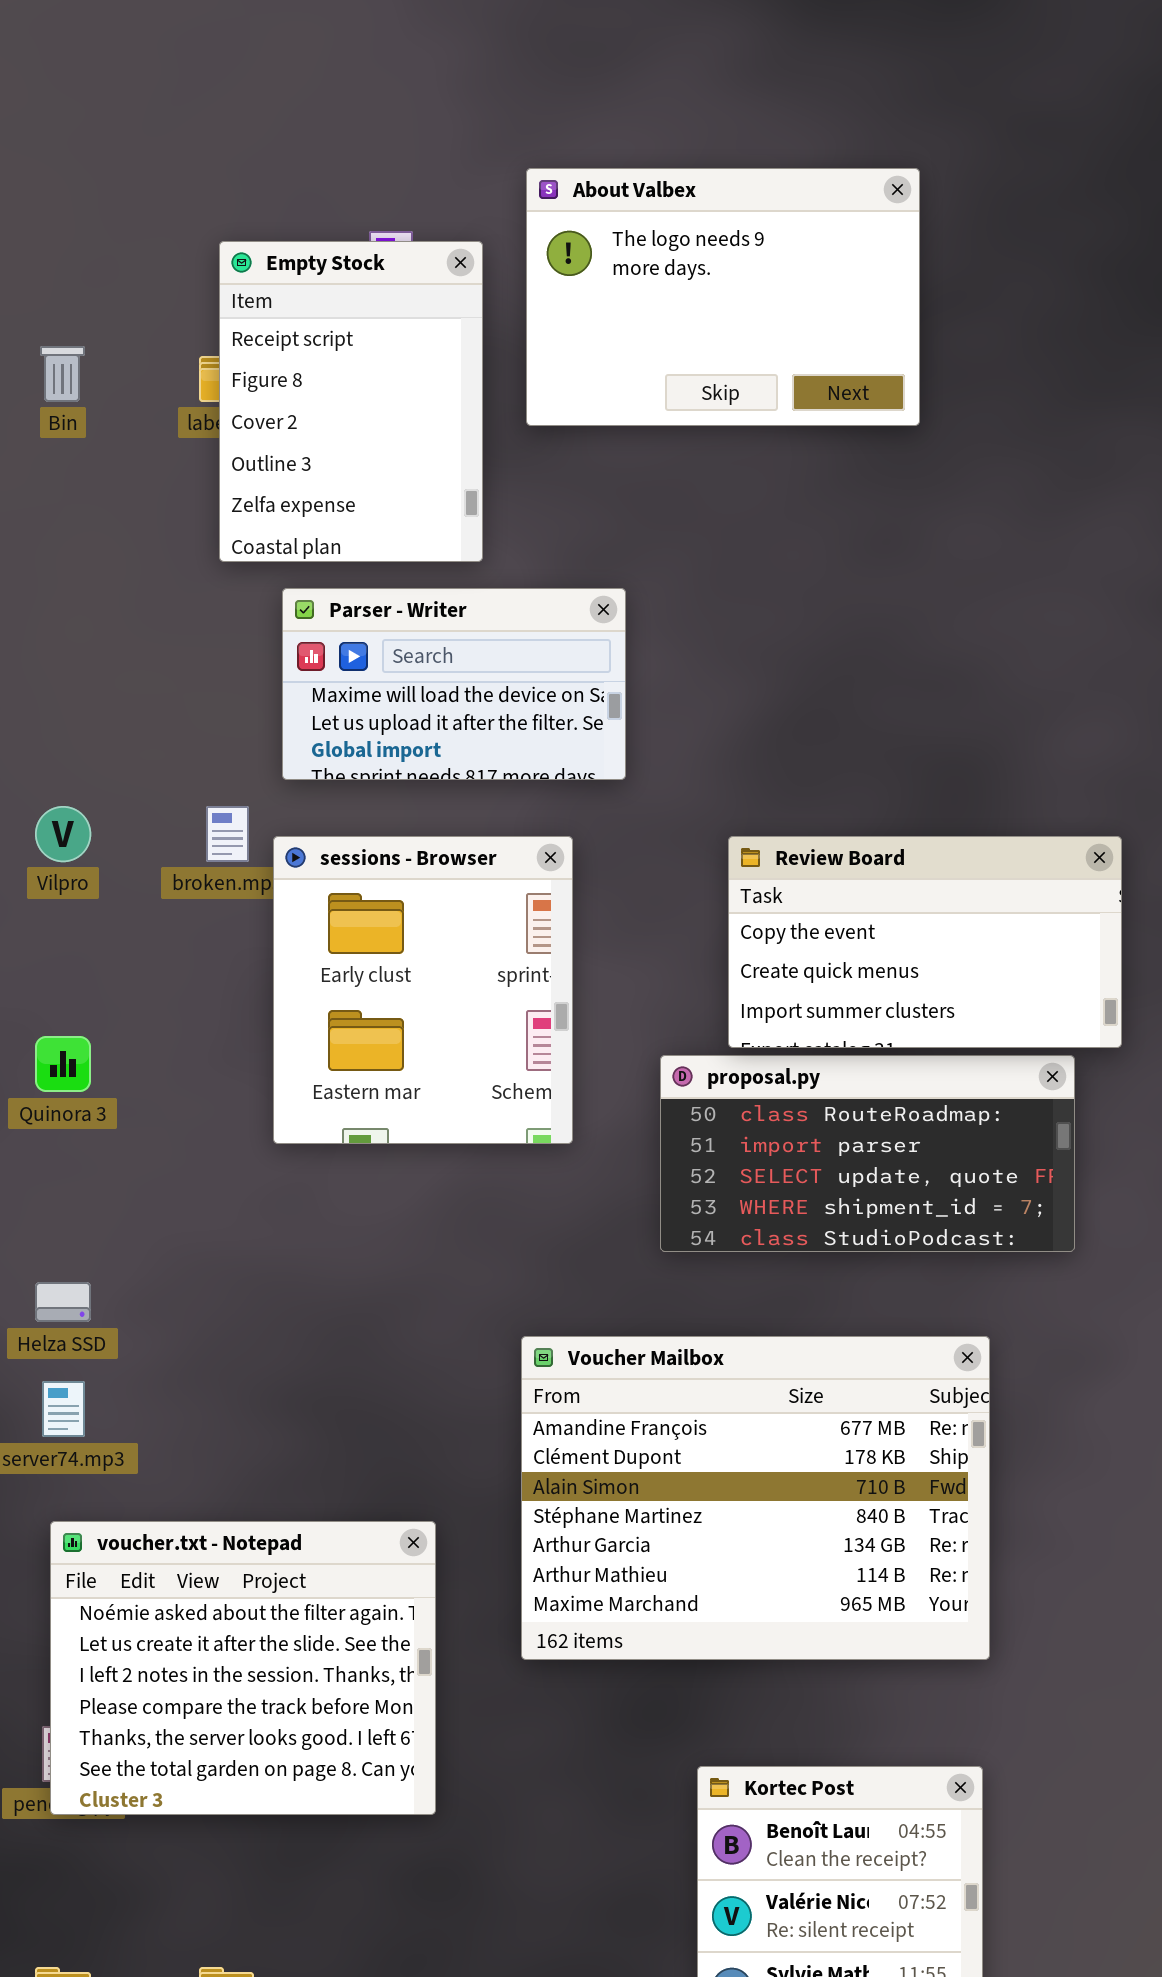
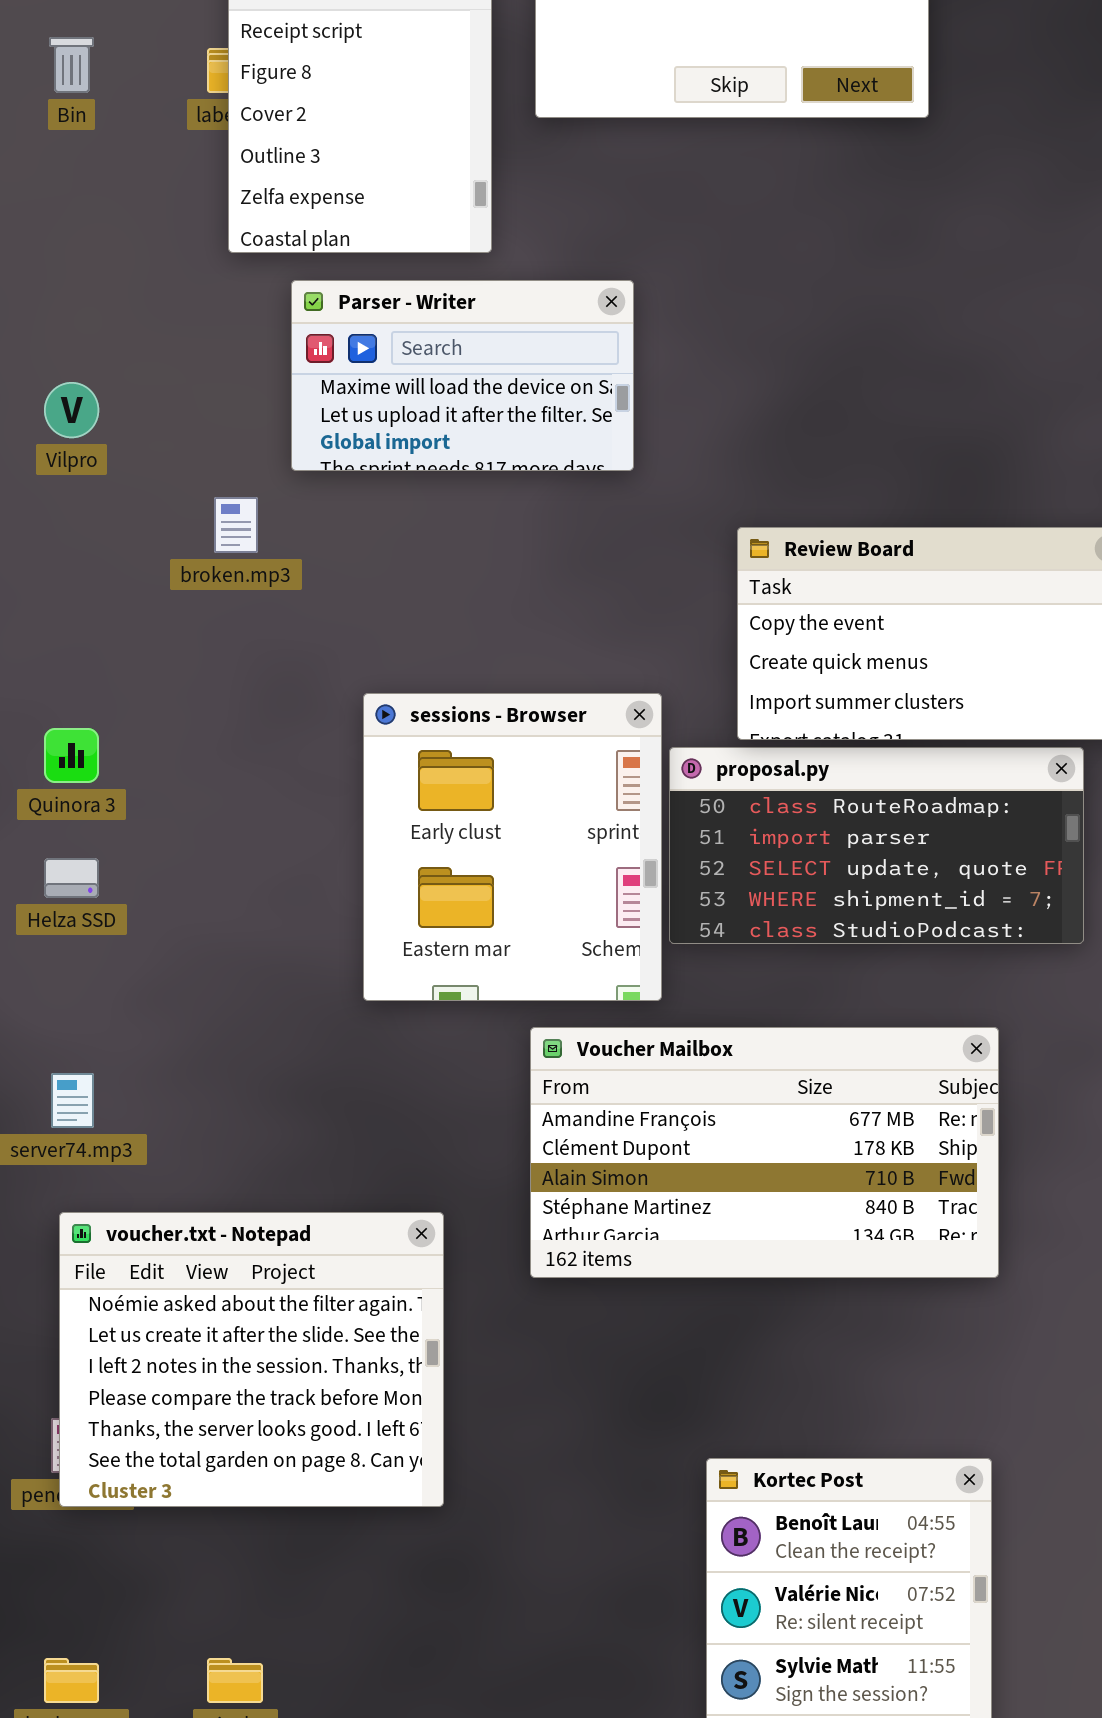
Vilpro: [35,806,91,862] -> [44,382,99,438], moved
sessions - Browser: [273,836,573,1144] -> [363,693,662,1001], moved
Helza SSD: [35,1282,91,1322] -> [44,858,99,898], moved
Voucher Mailbox: [521,1336,990,1660] -> [530,1027,999,1278], resized

